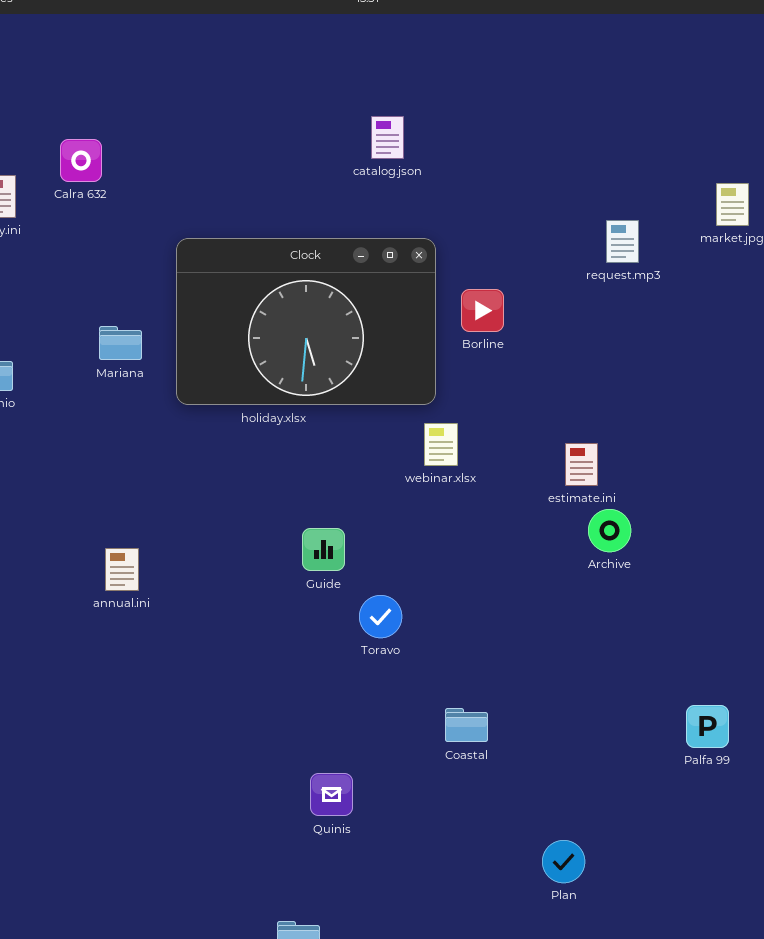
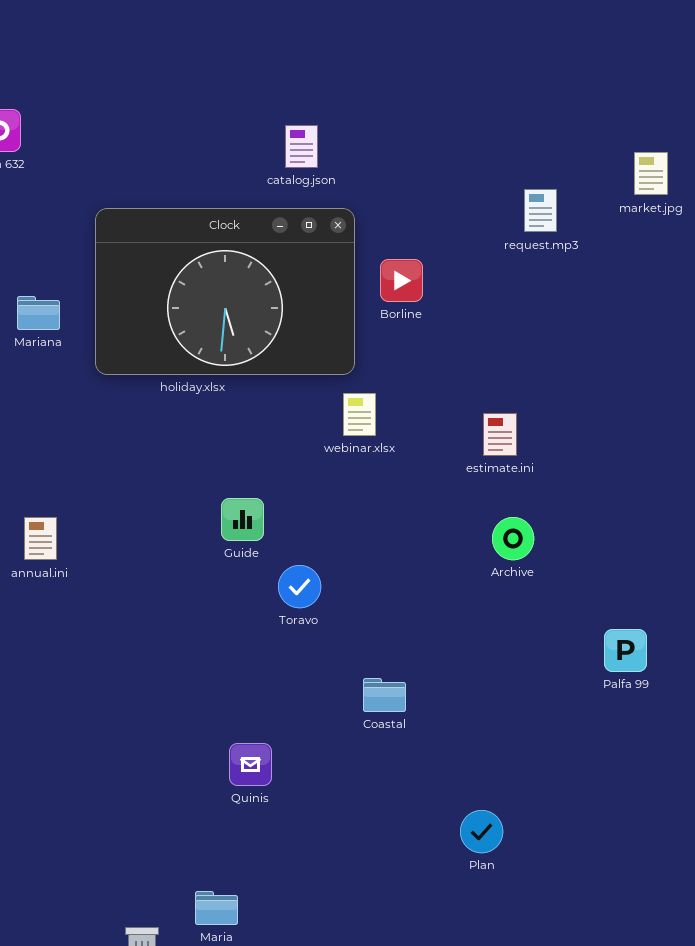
catalog.json: [371,116,404,159] -> [285,125,318,168], moved
Archive: [588,509,631,552] -> [492,517,534,560], moved
Palfa 99: [686,705,729,748] -> [604,629,647,672], moved

